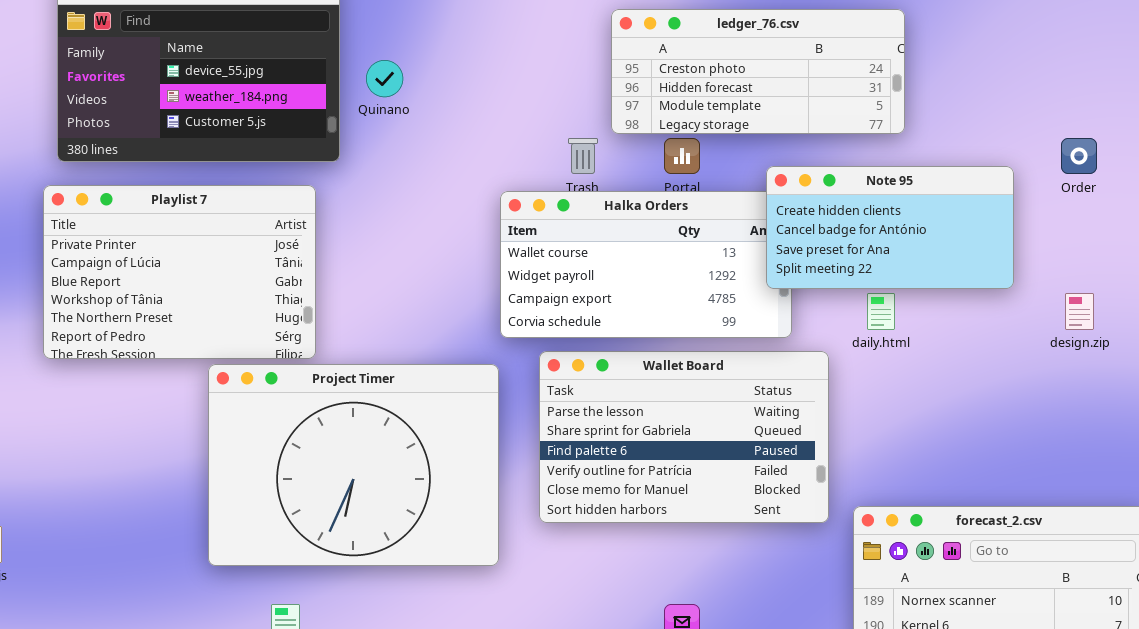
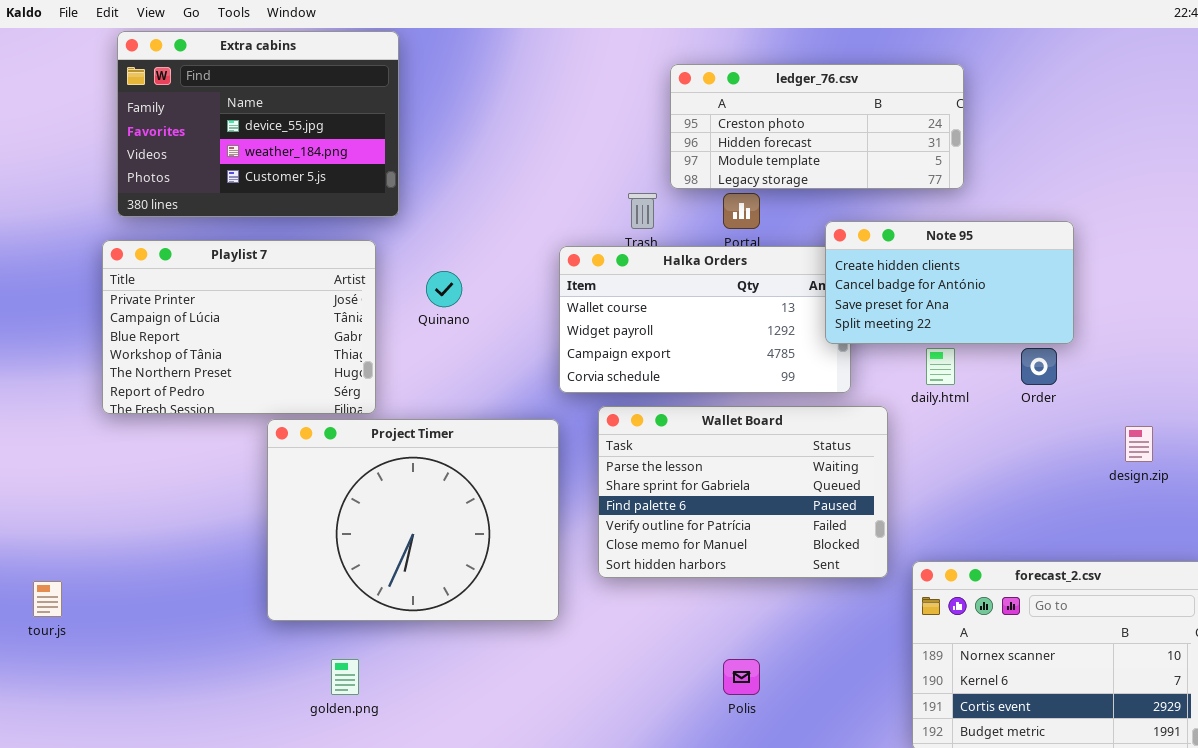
Quinano: [366,60,403,97] -> [426,271,462,307], moved
Order: [1061,138,1097,174] -> [1021,348,1057,385], moved
design.zip: [1065,293,1094,330] -> [1125,426,1153,462], moved

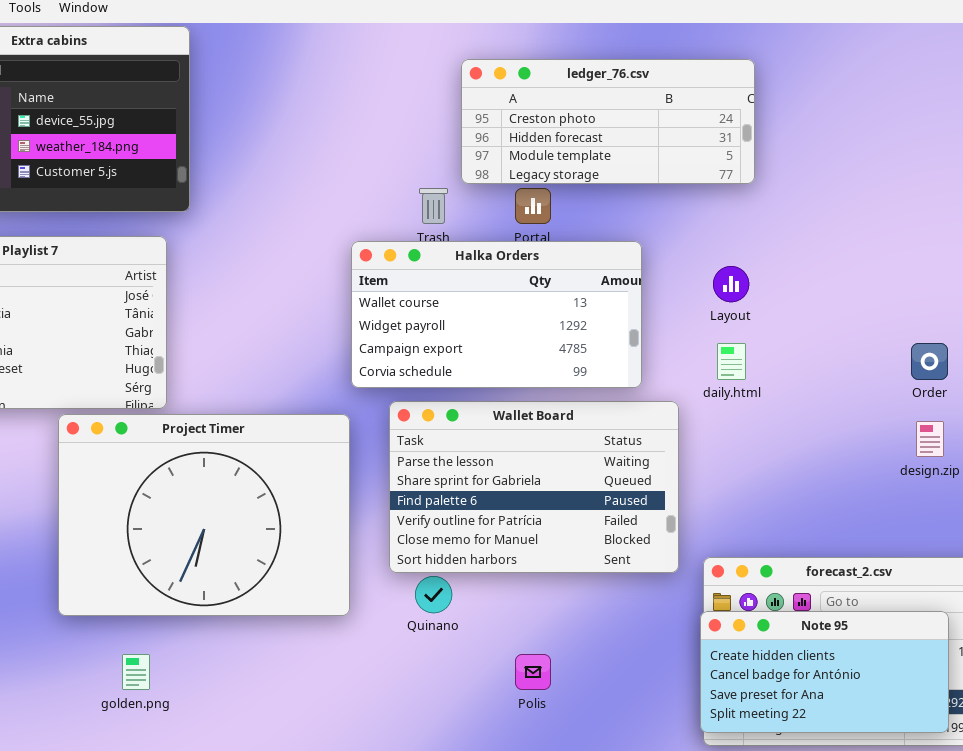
Note 95: [825,221,1074,344] -> [700,611,949,733], moved
Quinano: [426,271,462,307] -> [415,576,452,613], moved
Order: [1021,348,1057,385] -> [911,343,948,380], moved

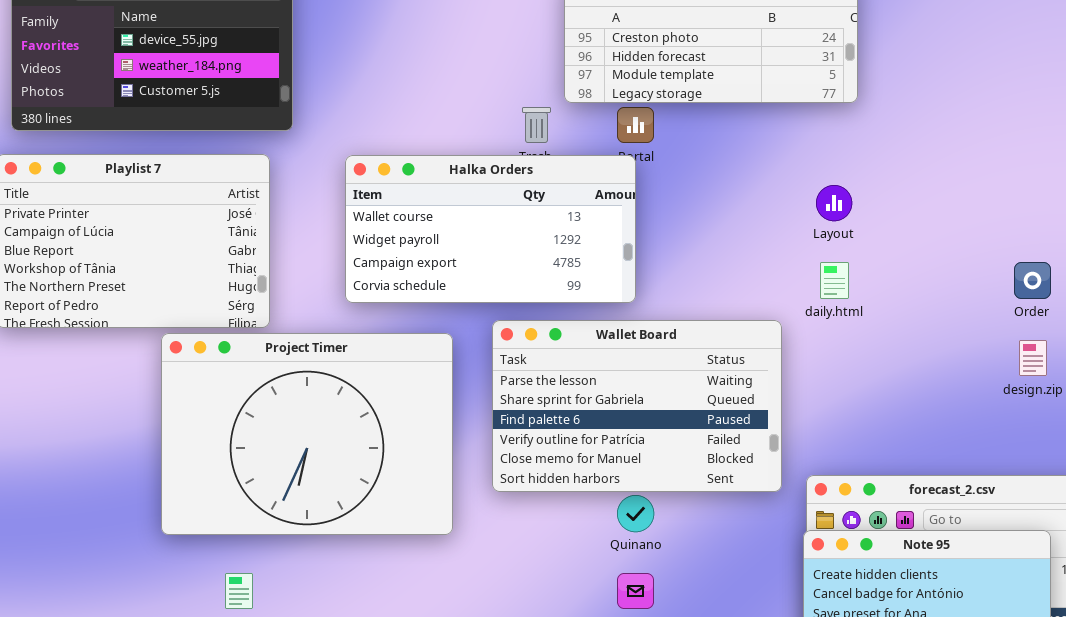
Halka Orders: [351,241,642,388] -> [345,155,636,303], moved
Quinano: [415,576,452,613] -> [617,495,654,532], moved

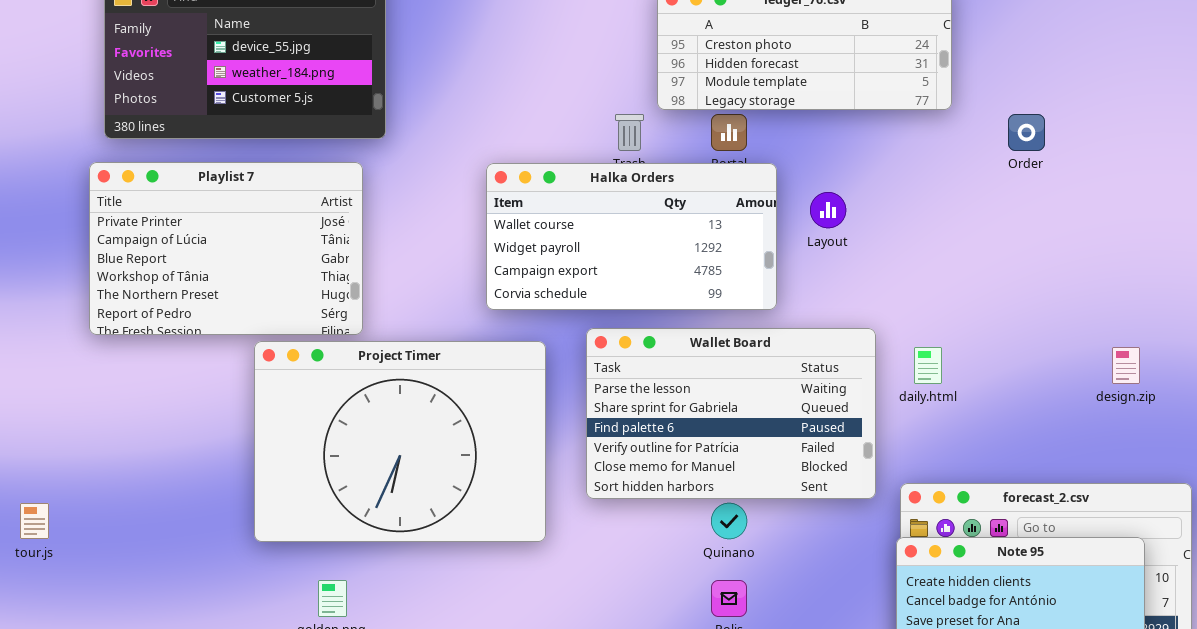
Halka Orders: [345,155,636,303] -> [486,163,777,310], moved
Layout: [816,185,852,221] -> [810,192,846,228], moved
daily.html: [820,262,849,299] -> [914,347,942,384], moved
Order: [1014,262,1051,299] -> [1008,114,1045,151], moved

